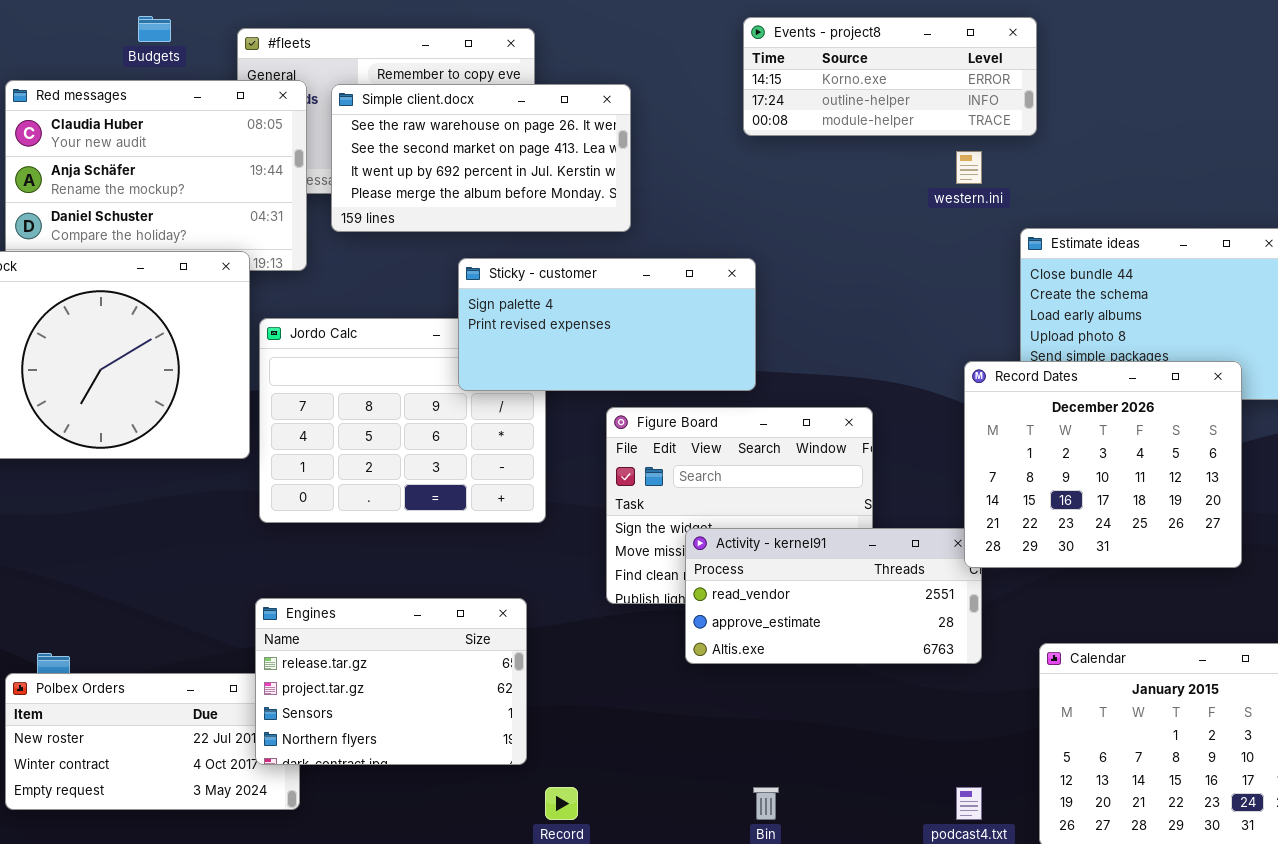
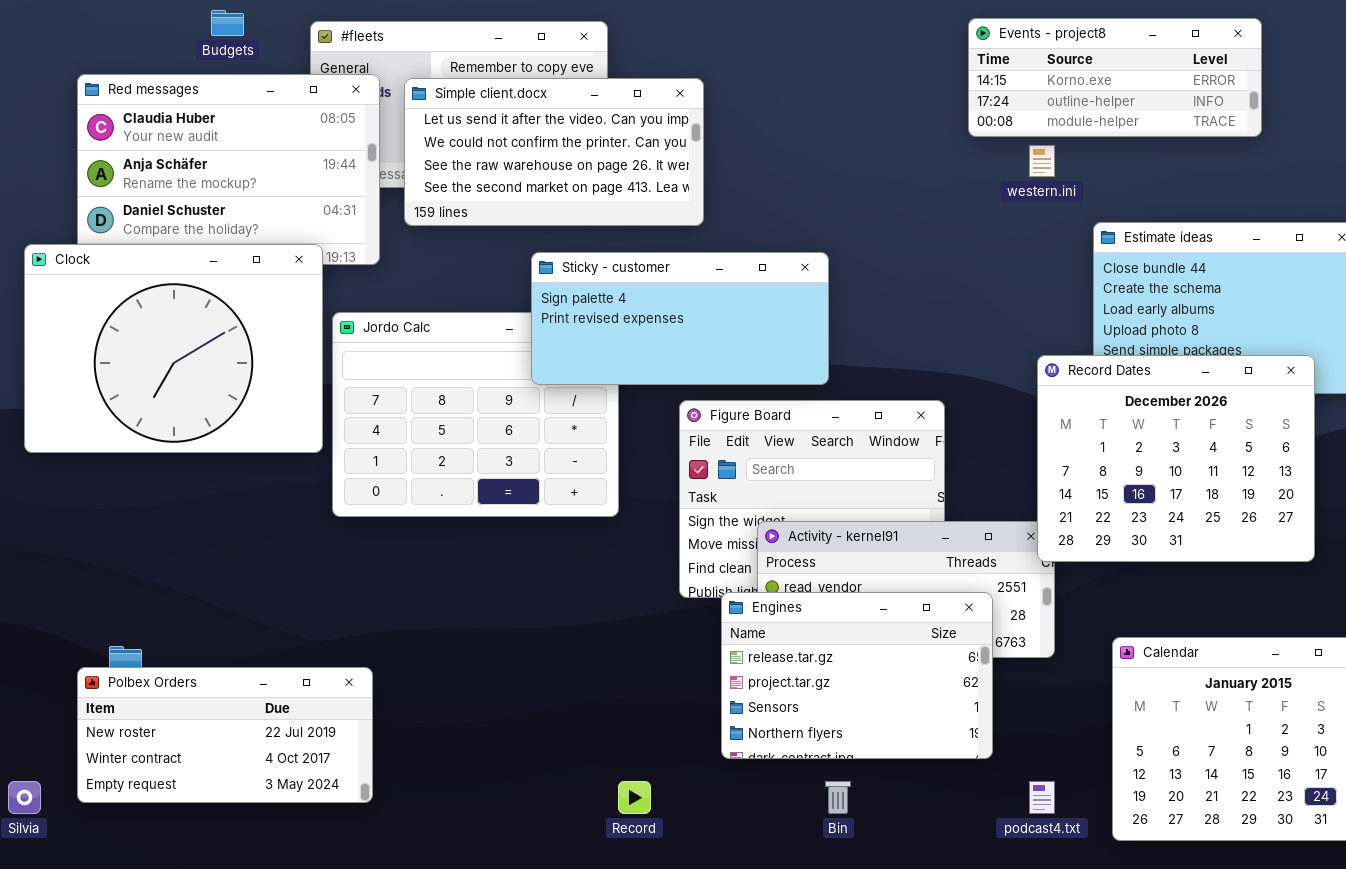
Events - project8: [743,17,1037,136] -> [968,18,1262,137], moved
Simple client.docx: [331,84,631,232] -> [404,78,704,226], scrolled up 2 rows
Engines: [255,598,527,765] -> [721,592,993,759], moved

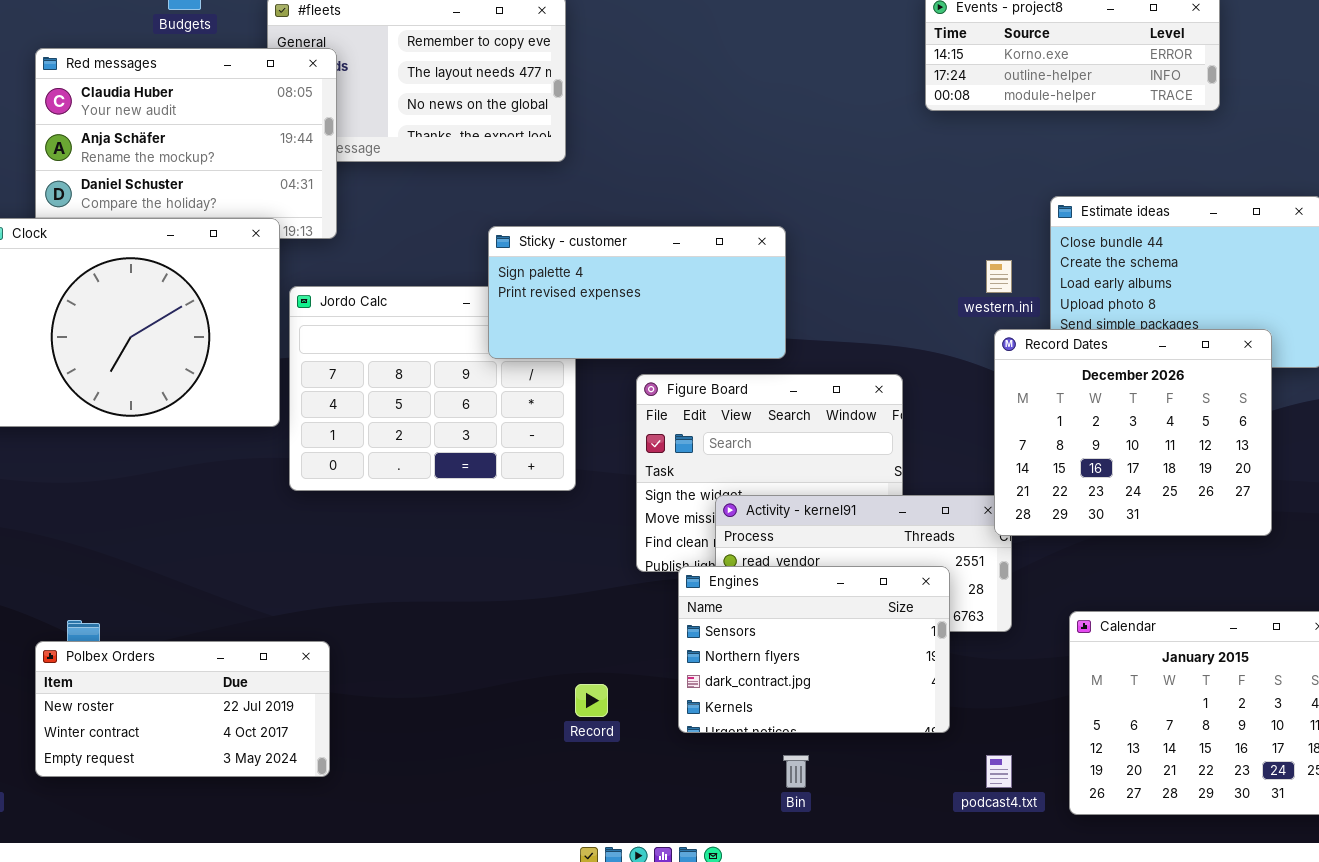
Simple client.docx: [404,78,704,226] -> none, closed
western.ini: [1029,145,1055,177] -> [986,260,1012,293], moved
Engines: [721,592,993,759] -> [678,566,950,733], scrolled down 2 rows
Record: [618,781,651,814] -> [575,684,608,717], moved

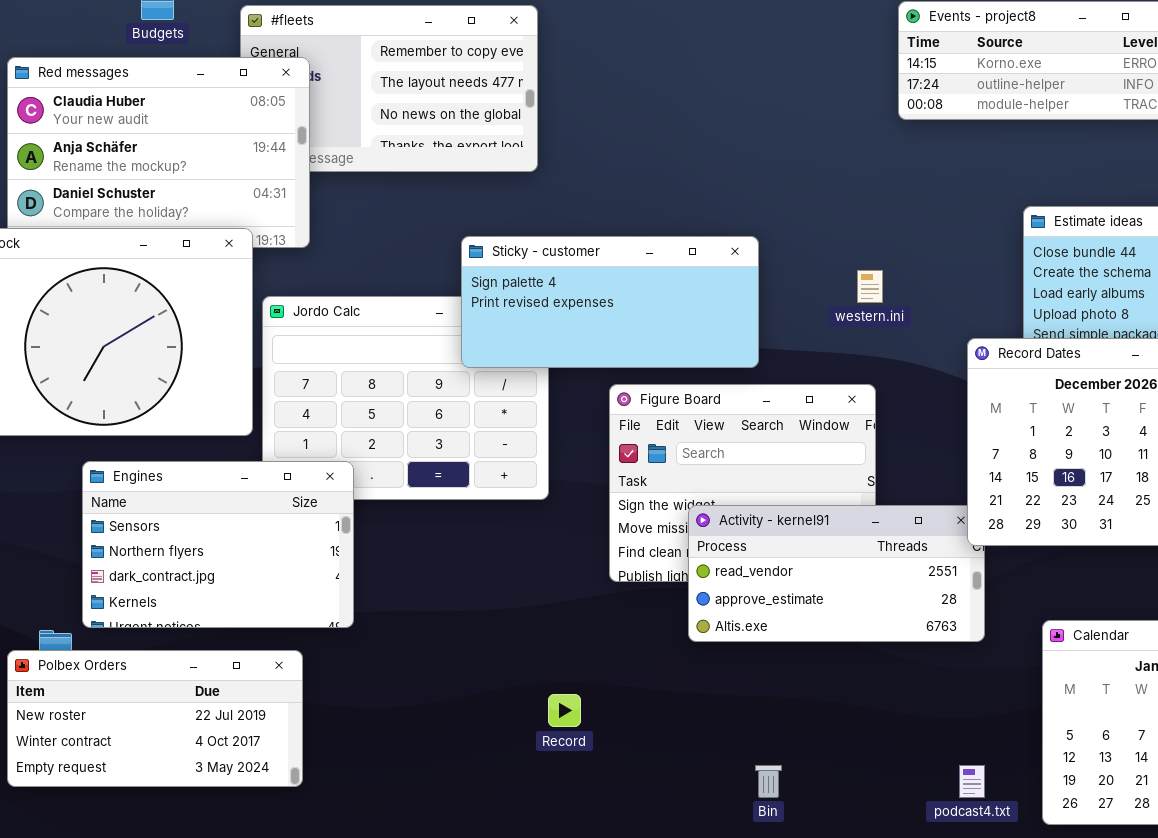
western.ini: [986,260,1012,293] -> [857,270,883,303], moved
Engines: [678,566,950,733] -> [82,461,354,628], moved

